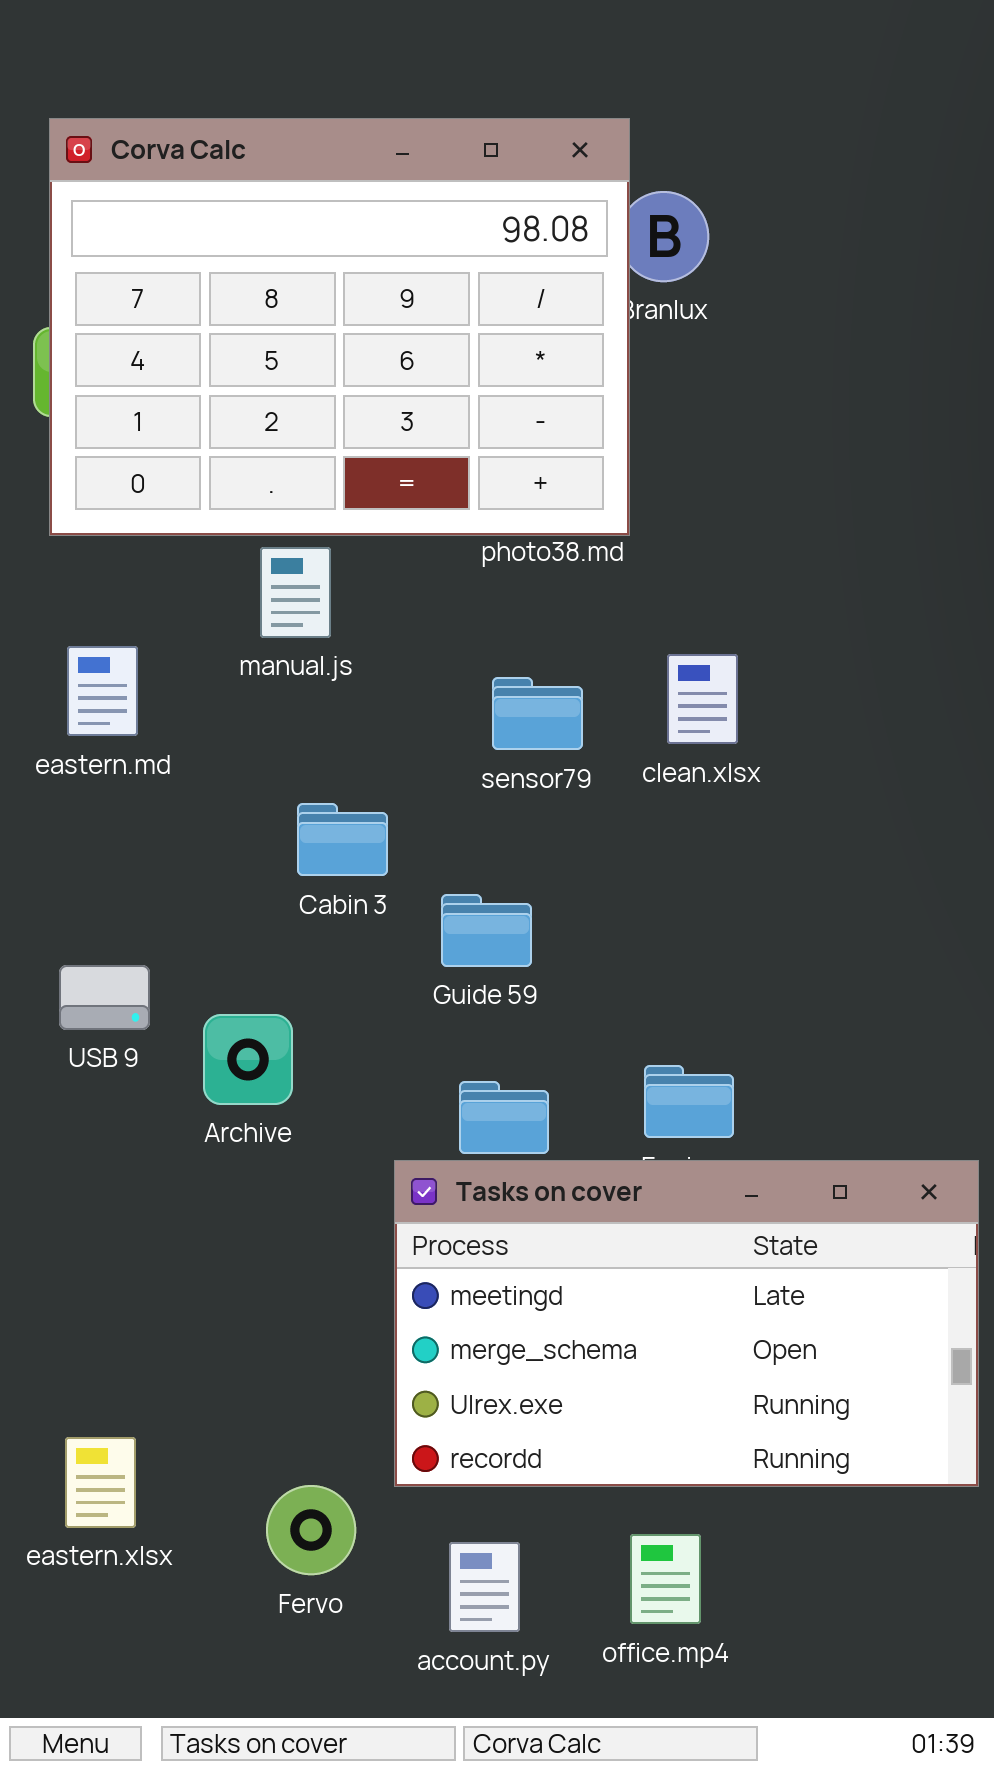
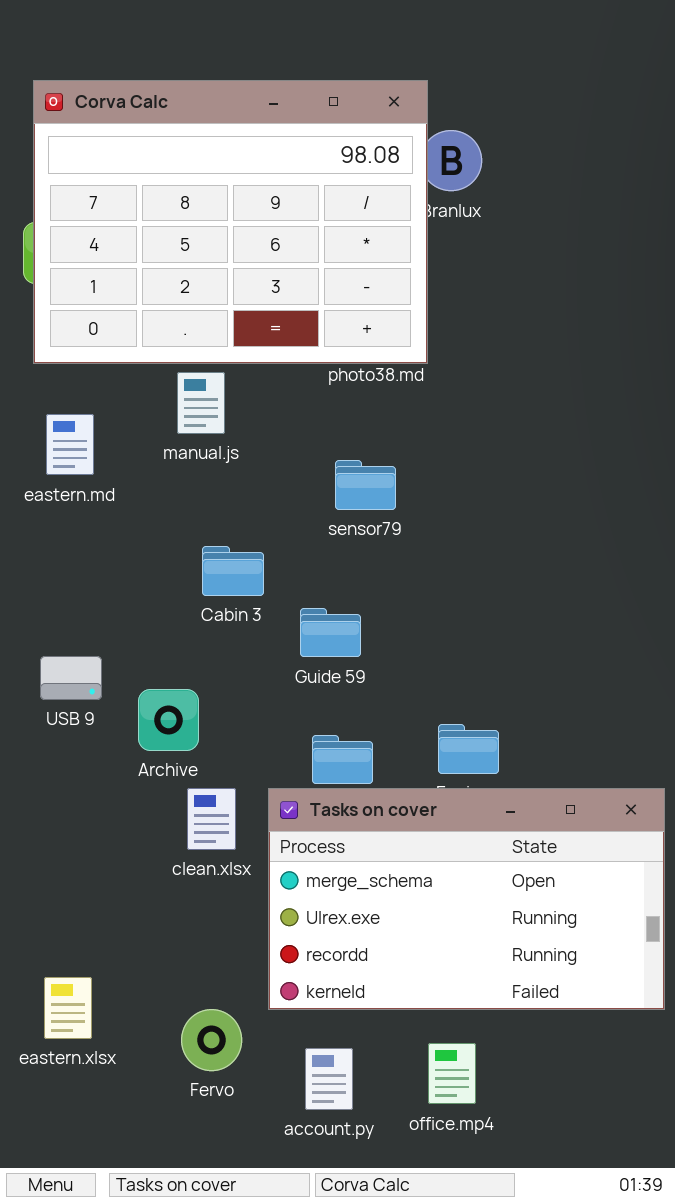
eastern.md: [67,646,138,736] -> [46,414,94,475], moved
clean.xlsx: [667,654,738,744] -> [187,788,236,850], moved
Tasks on cover: [394,1160,979,1487] -> [268,788,665,1010], scrolled down 1 row

